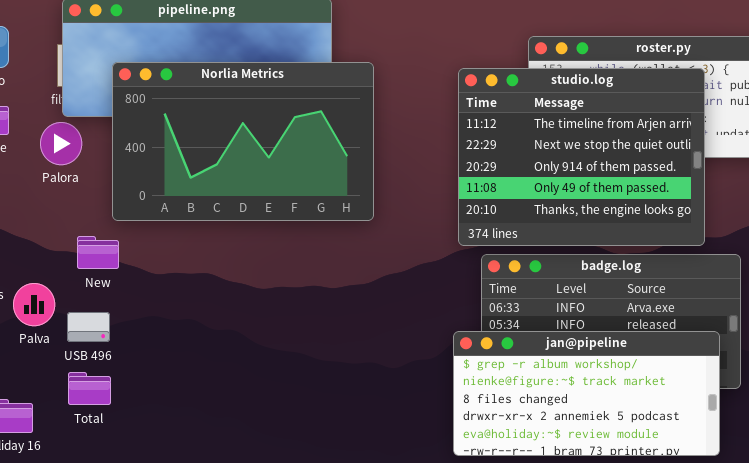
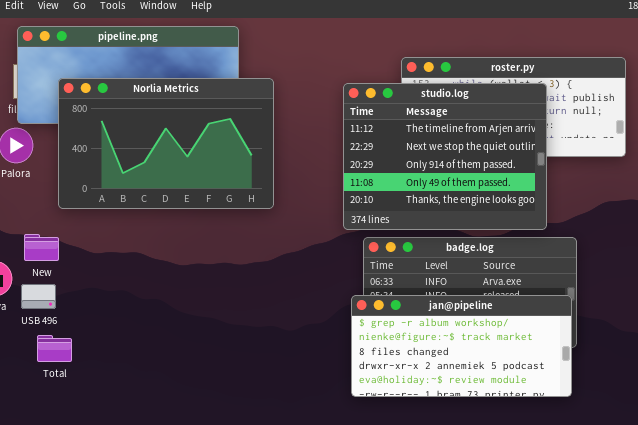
New: [77,236,119,269] -> [24,234,59,261], moved
jan@pipeline: [453,331,720,456] -> [351,295,572,397], moved
Total: [68,372,111,405] -> [37,335,72,362], moved

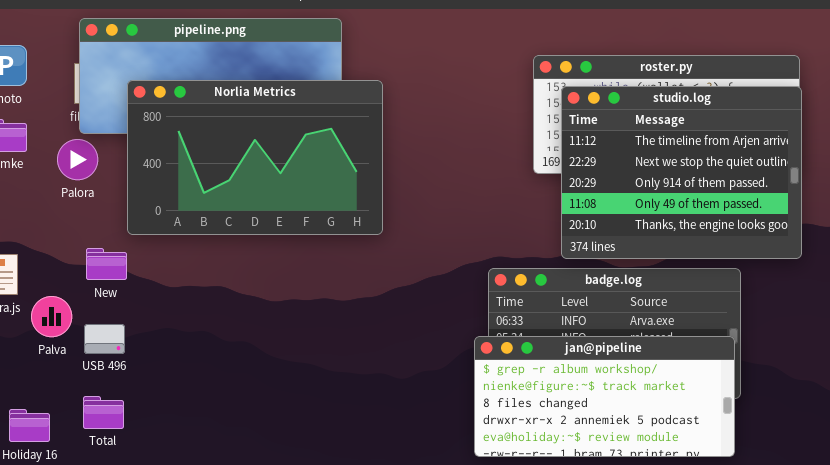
studio.log: [343,83,547,230] -> [561,86,802,259], moved
New: [24,234,59,261] -> [86,248,127,280], moved
Total: [37,335,72,362] -> [83,396,124,429], moved

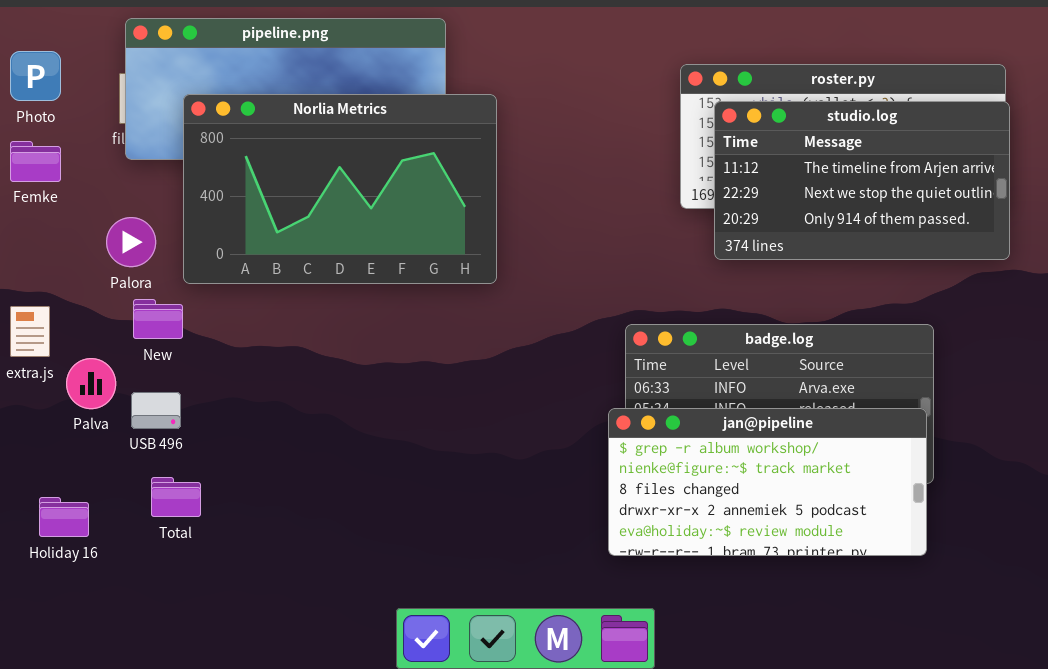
studio.log: [561,86,802,259] -> [714,101,1010,260], resized
Palora: [57,139,98,180] -> [106,217,156,267], moved
Total: [83,396,124,429] -> [151,477,201,517], moved

